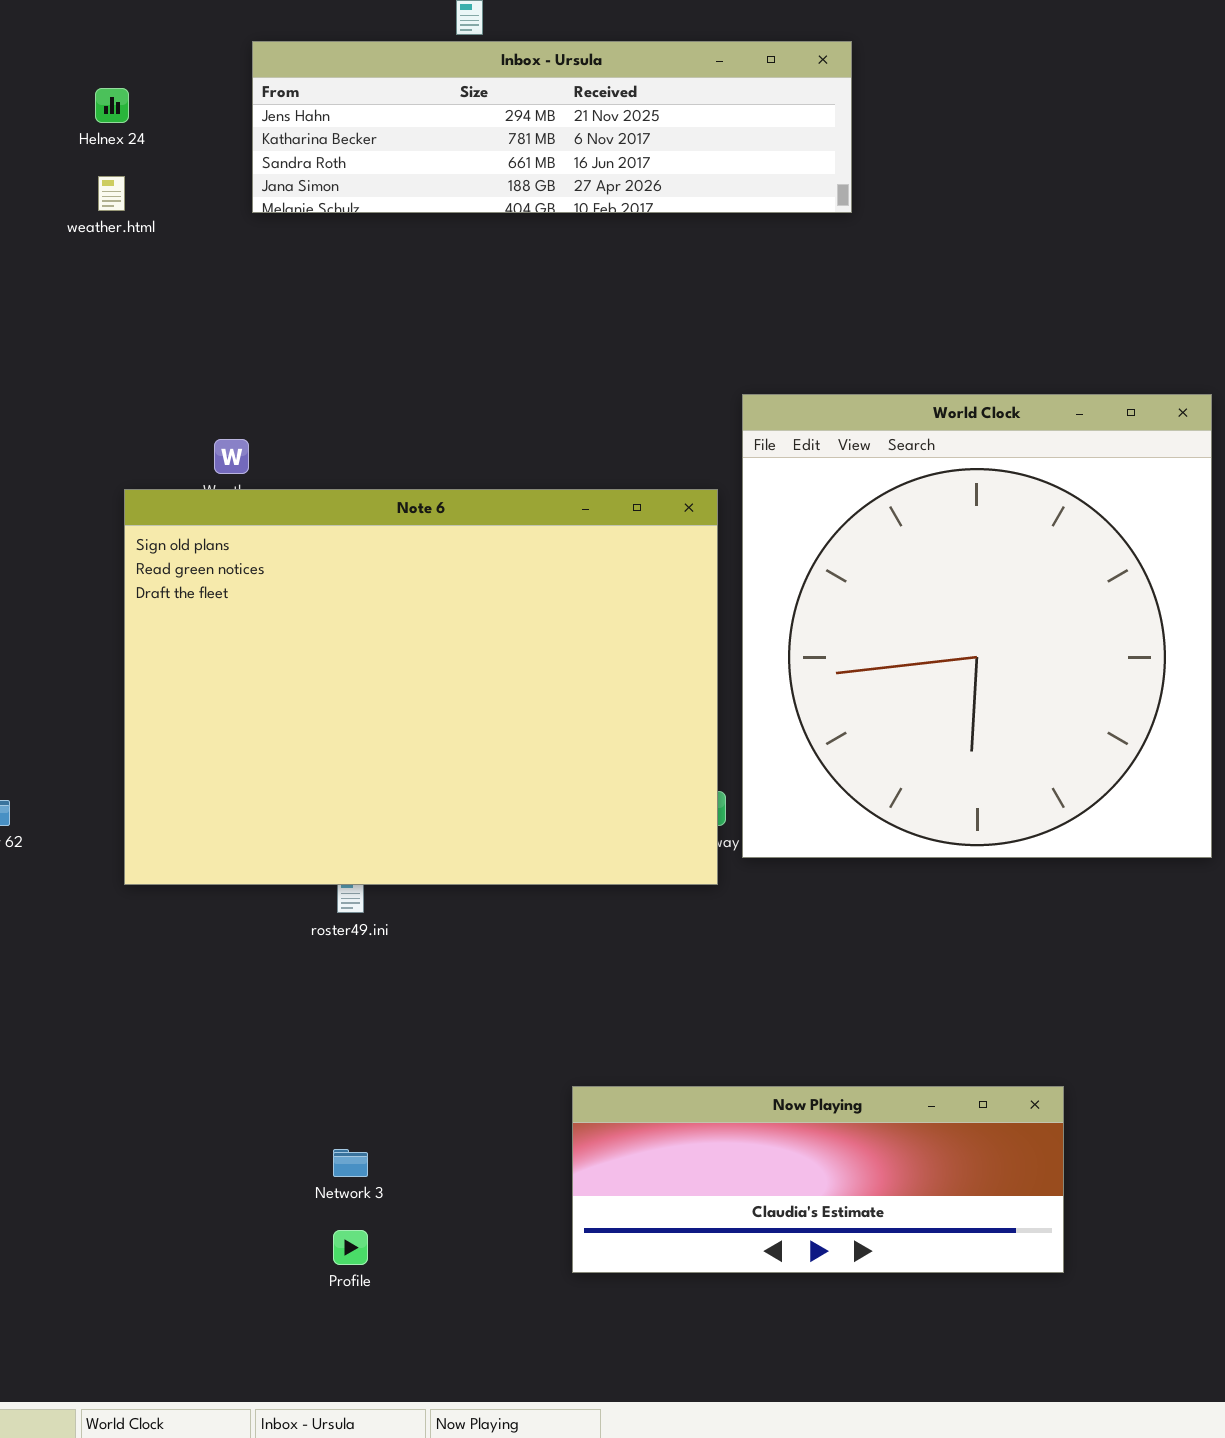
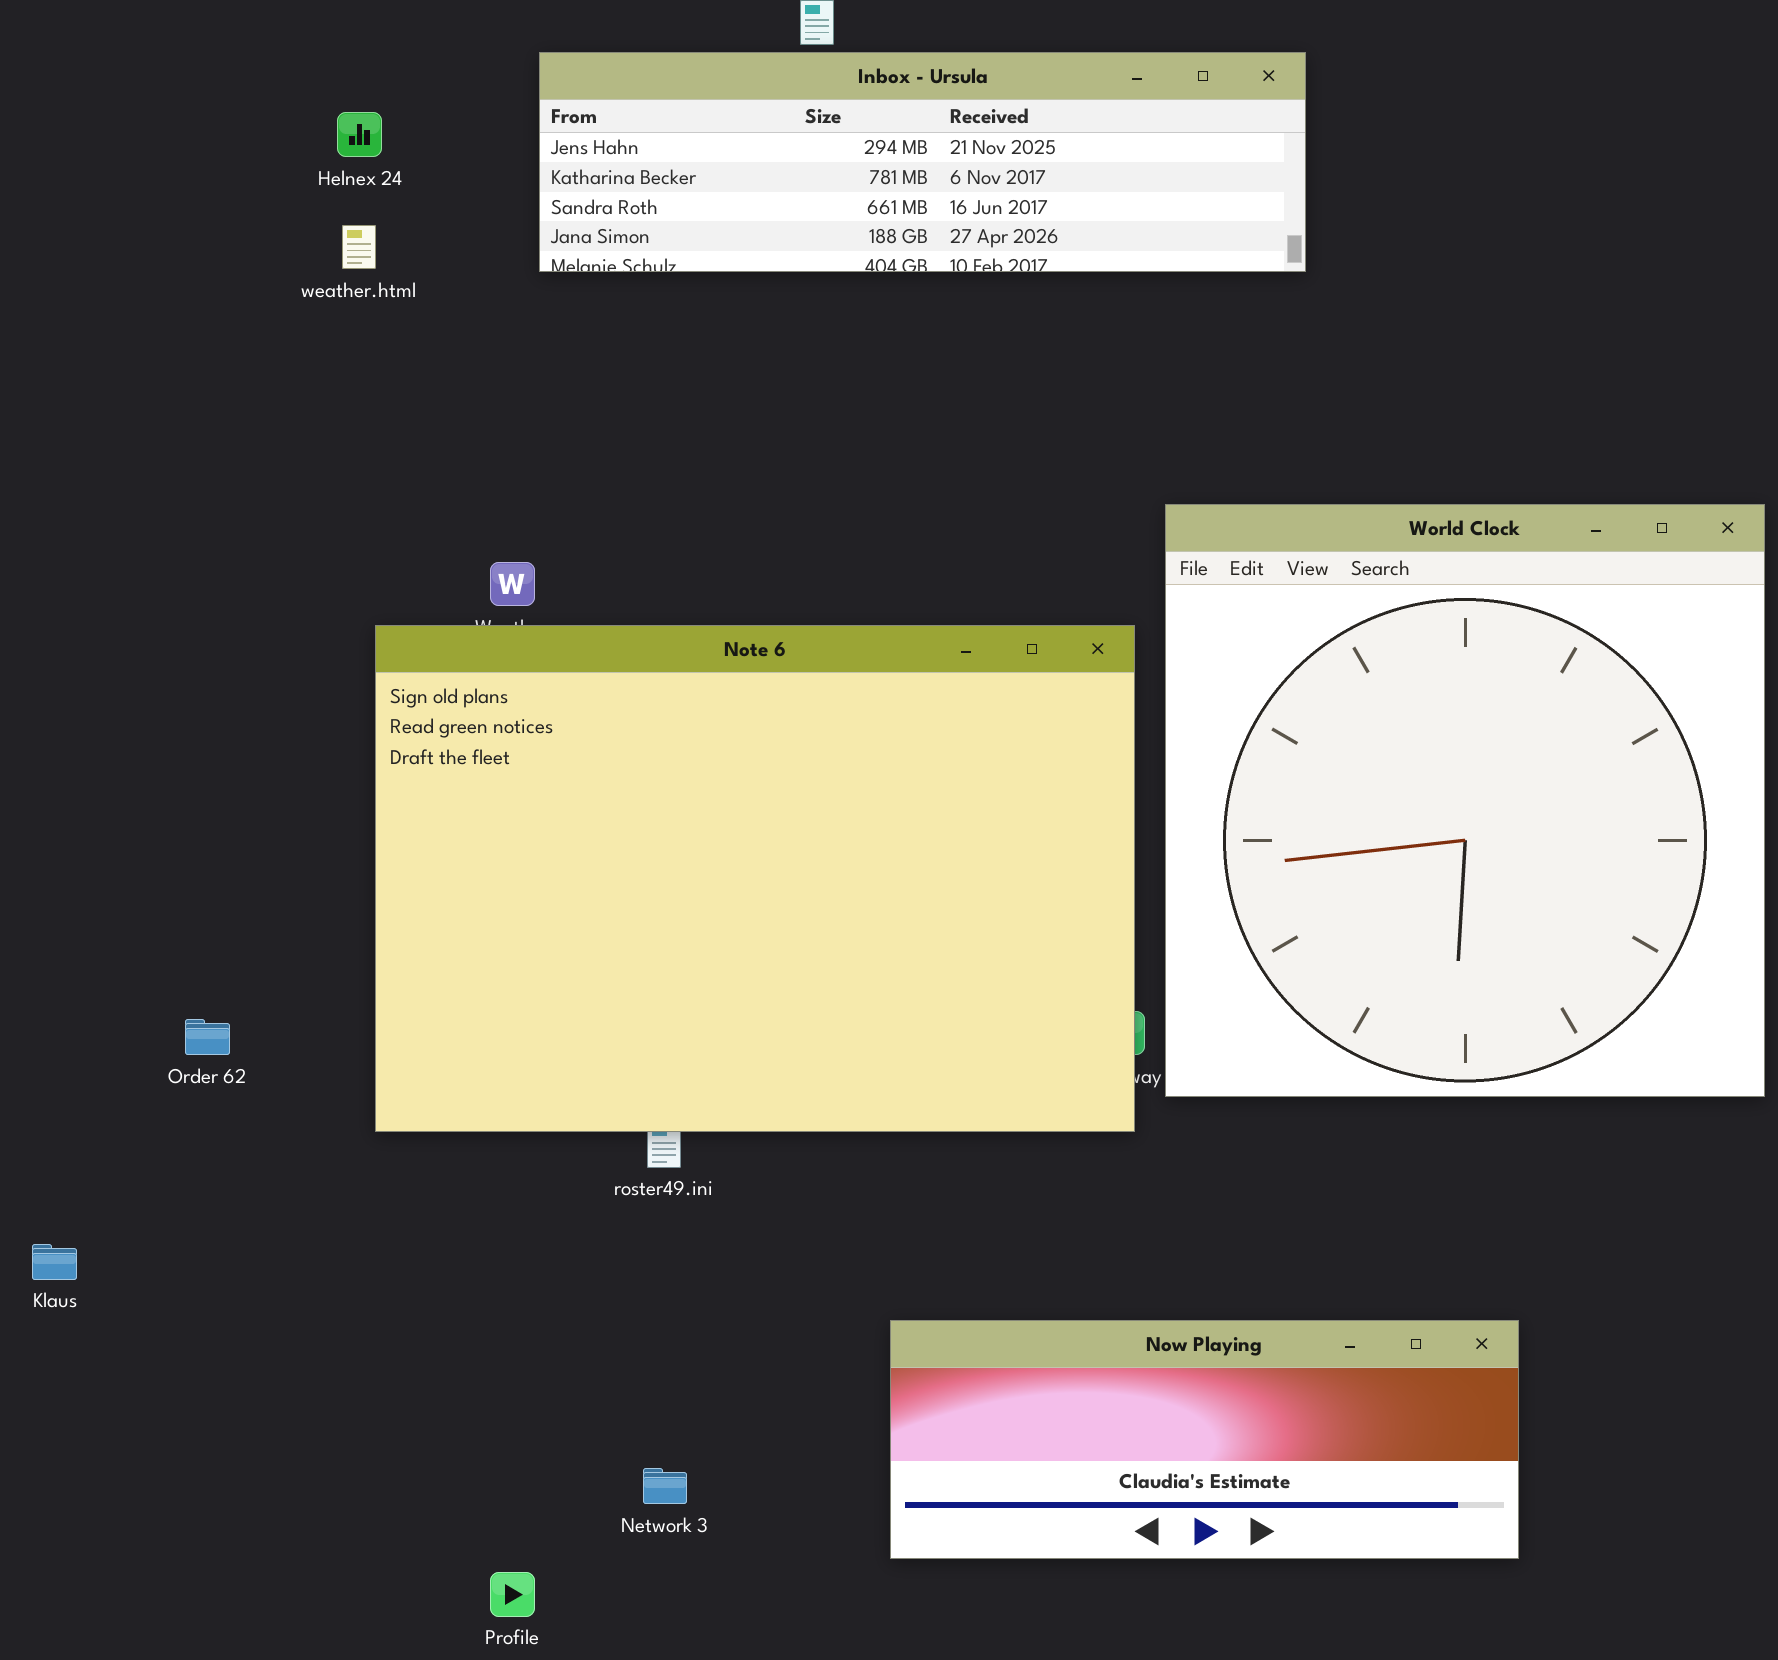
Now Playing: [572,1086,1064,1273] -> [890,1320,1519,1559], moved
Profile: [333,1230,368,1265] -> [490,1572,535,1617], moved

